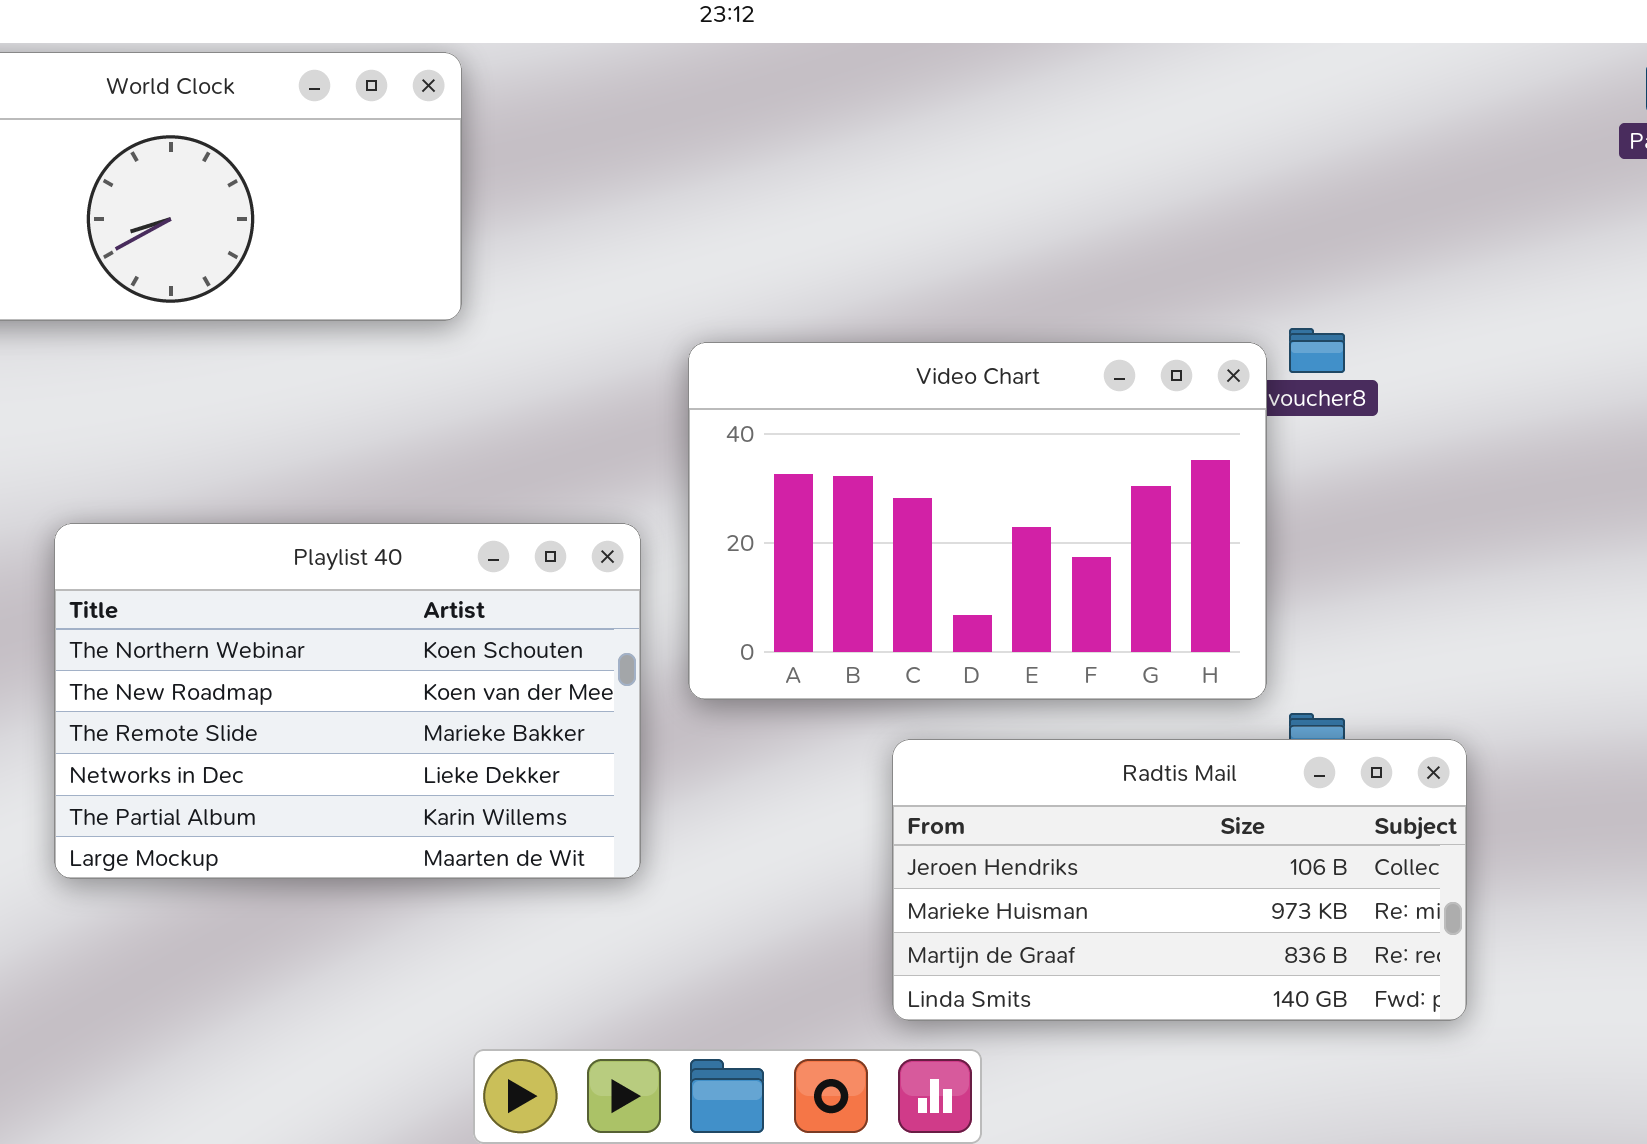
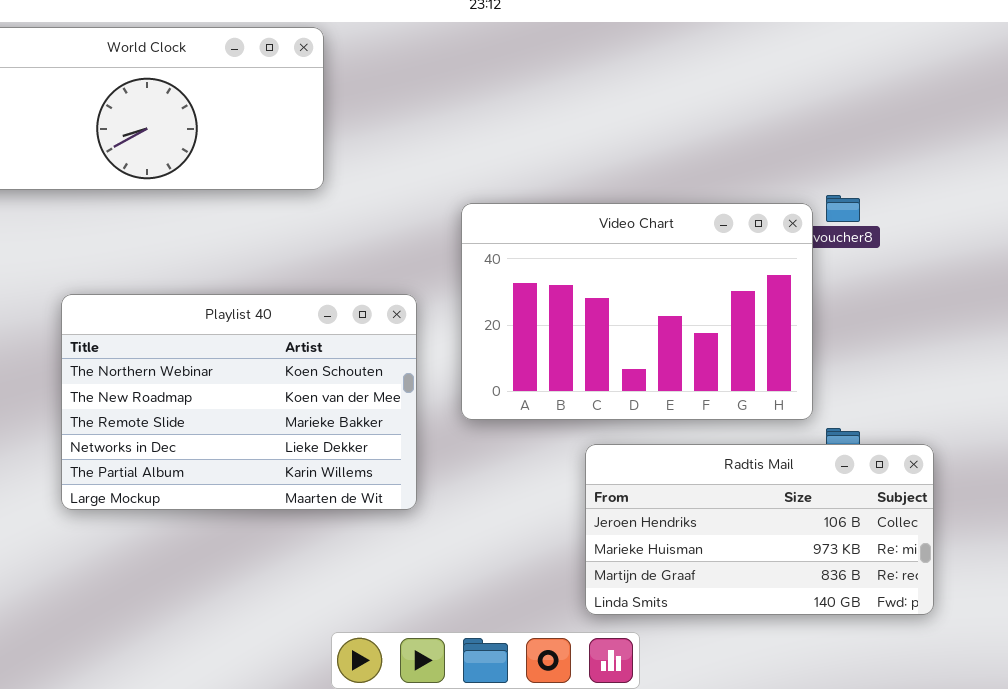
Playlist 40: [54,523,641,879] -> [61,294,417,510], moved

